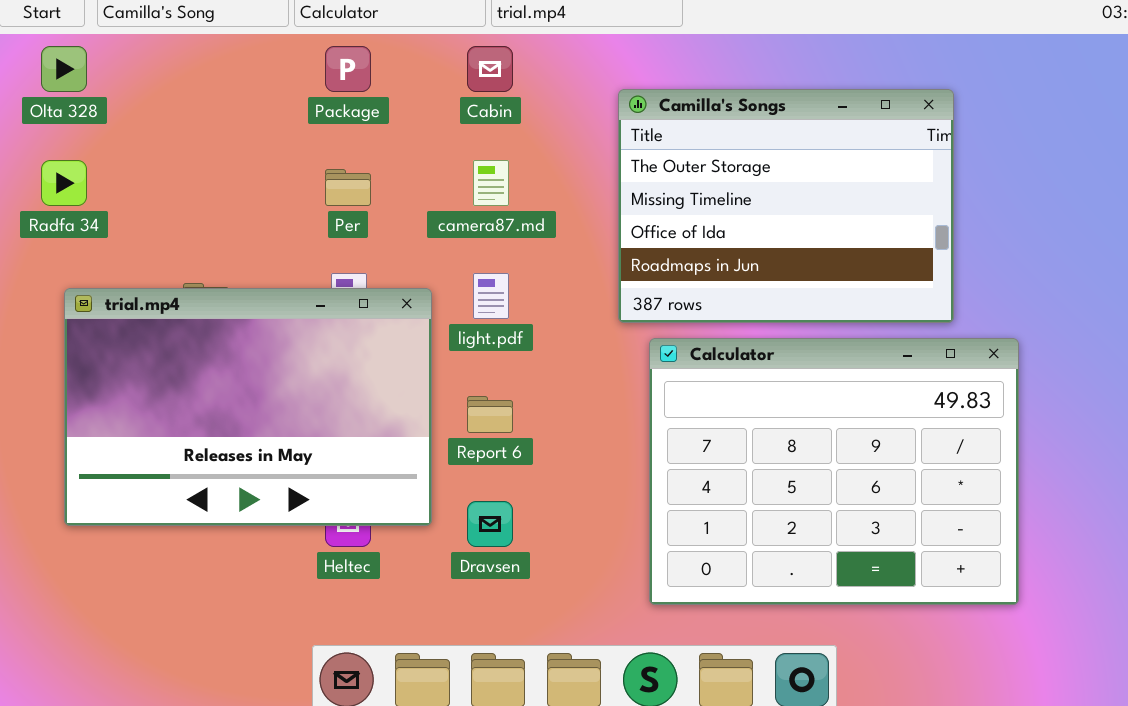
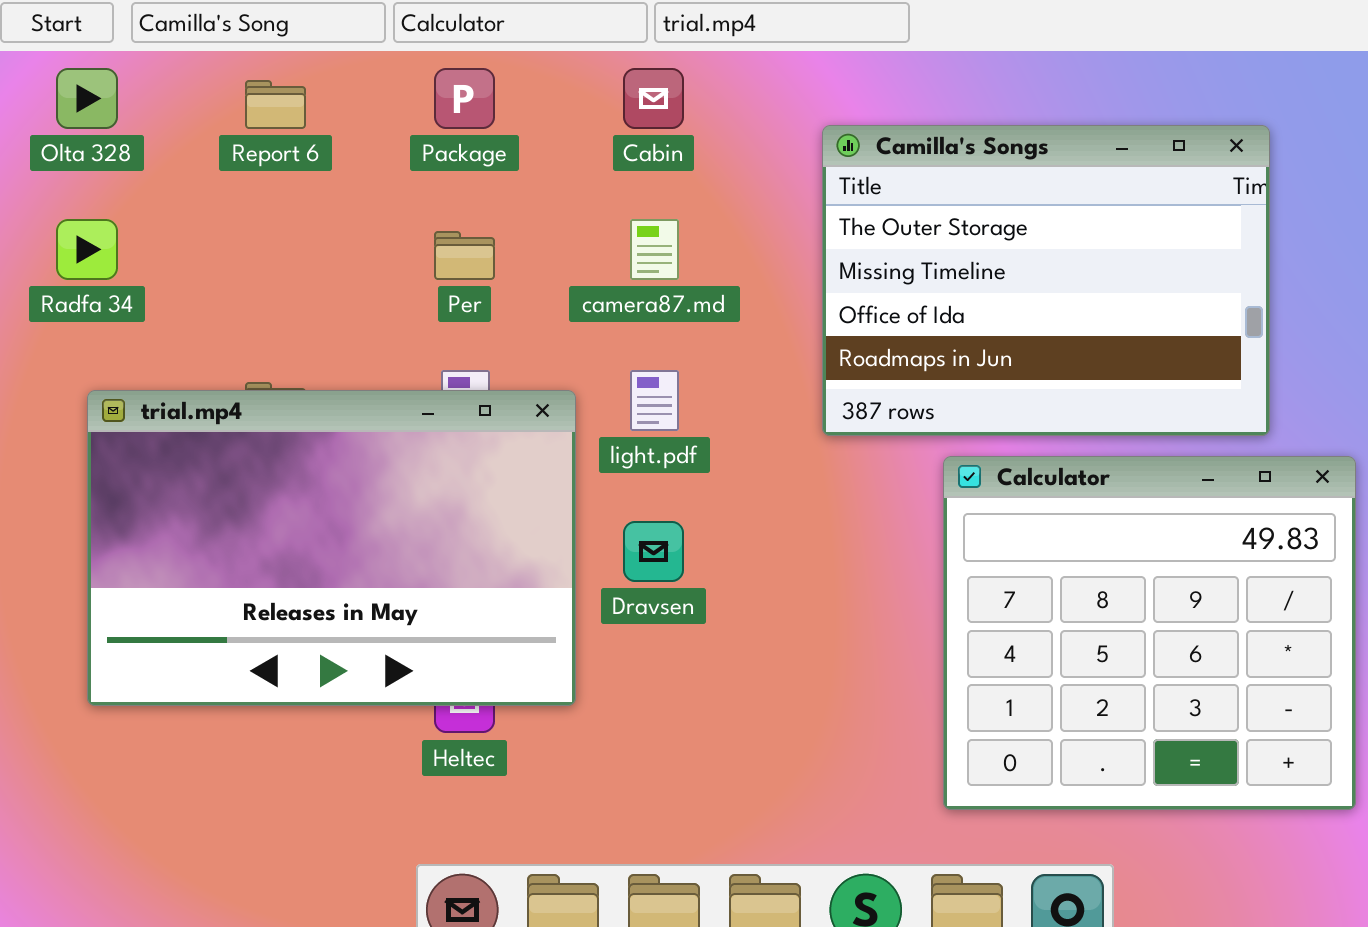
Calculator: [649,338,1019,605] -> [943,456,1356,810], resized
Report 6: [467,396,513,433] -> [245,80,306,129], moved
Dravsen: [467,501,513,547] -> [623,521,684,582], moved

